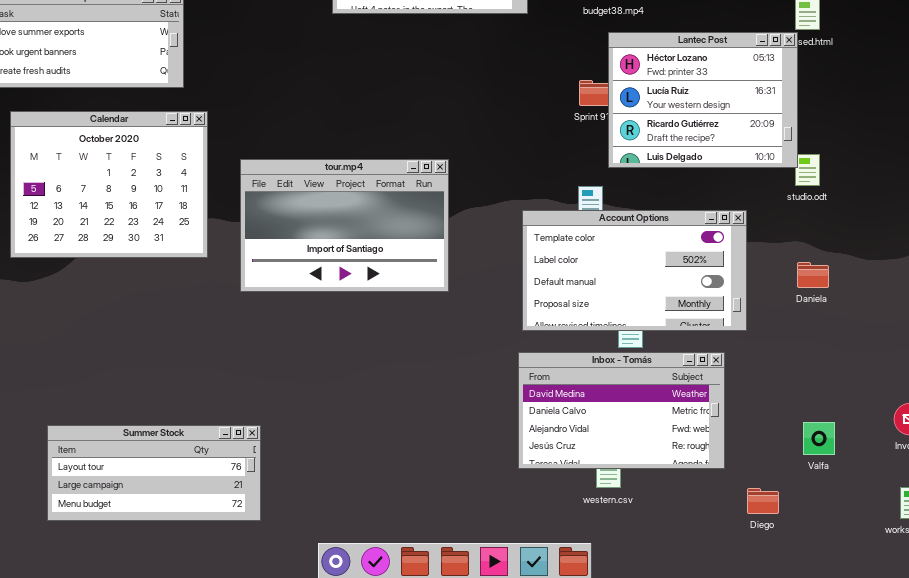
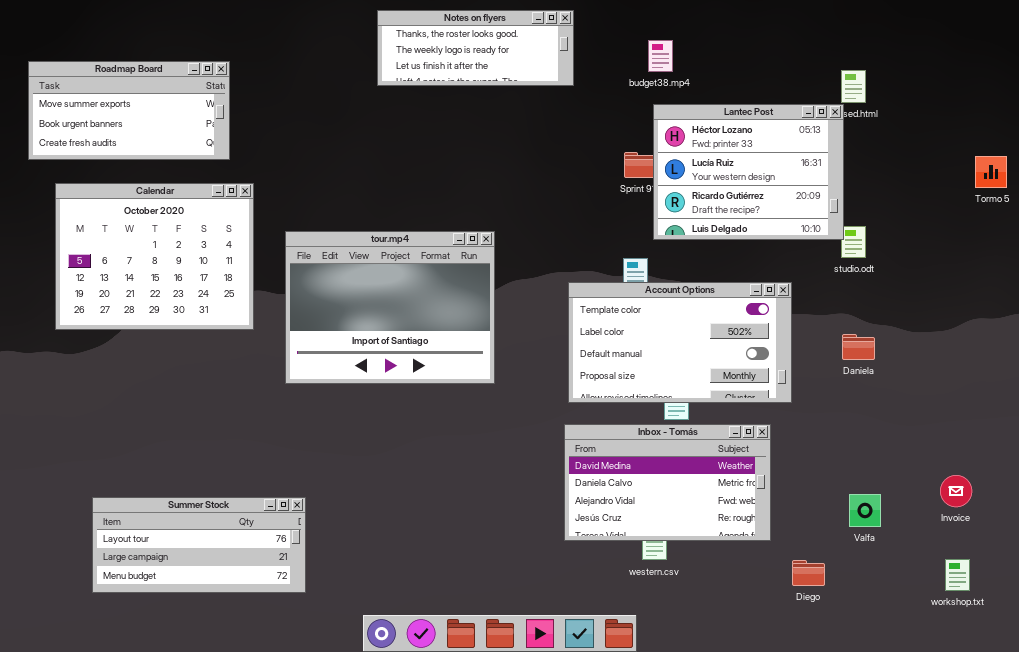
tour.mp4: [240,159,449,292] -> [285,231,495,384], resized

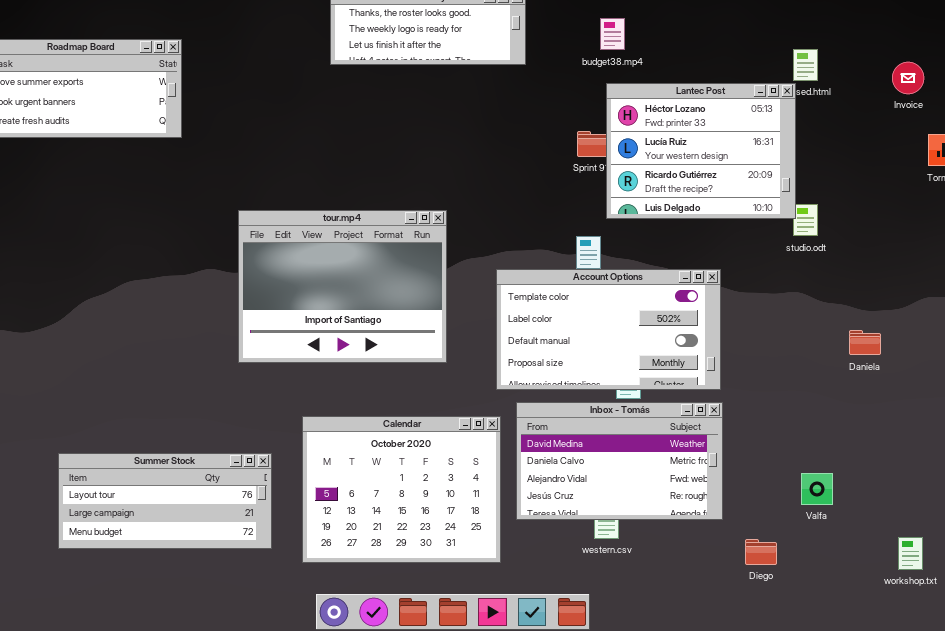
Calendar: [55,183,254,330] -> [302,416,501,563], moved
Account Options: [568,282,792,403] -> [496,269,721,390], moved
Daniela: [842,334,875,360] -> [849,330,881,355], moved
Invoice: [940,475,972,507] -> [892,62,924,94], moved
Summer Stock: [92,497,306,593] -> [58,453,272,549], moved

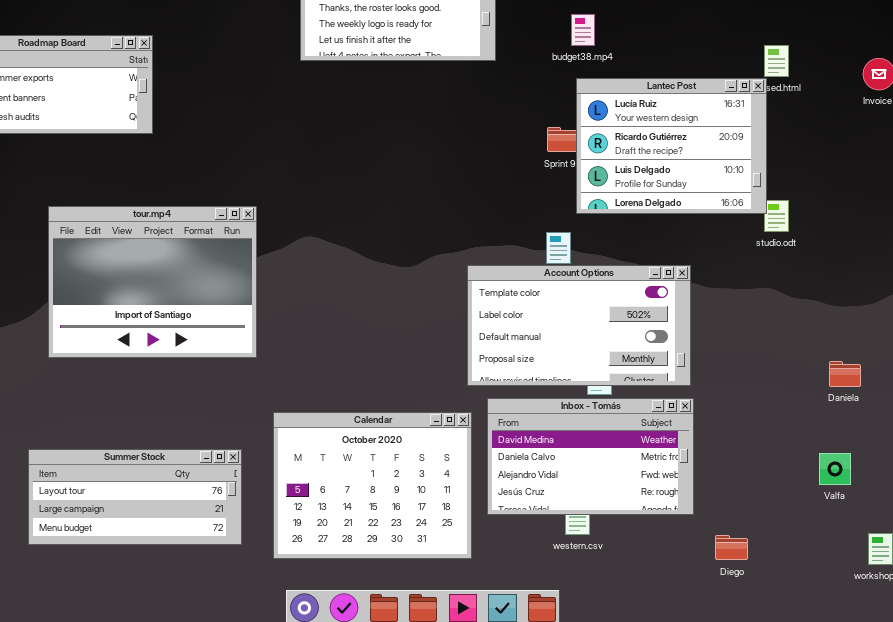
Lantec Post: [606,83,796,219] -> [576,78,767,214], scrolled down 1 row
tour.mp4: [238,210,447,363] -> [48,206,257,358], moved
Daniela: [849,330,881,355] -> [829,361,861,387], moved
Valfa: [801,473,833,505] -> [819,453,851,485], moved

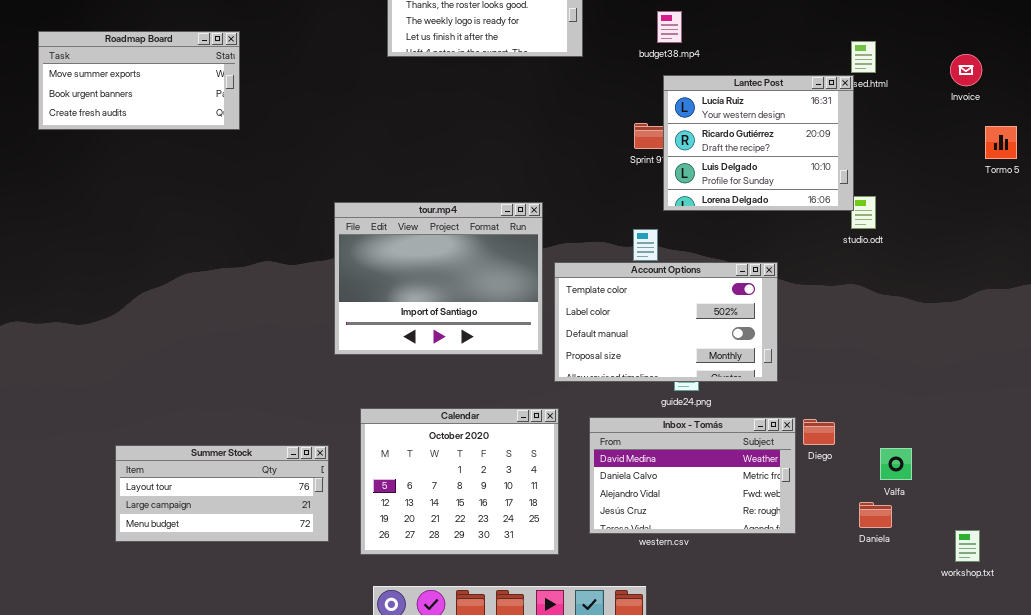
tour.mp4: [48,206,257,358] -> [334,202,543,355], moved
Daniela: [829,361,861,387] -> [859,502,892,528], moved
Inbox - Tomás: [487,398,694,515] -> [589,417,796,534], moved
Valfa: [819,453,851,485] -> [880,448,912,480], moved
Diego: [715,535,748,560] -> [803,419,835,445], moved

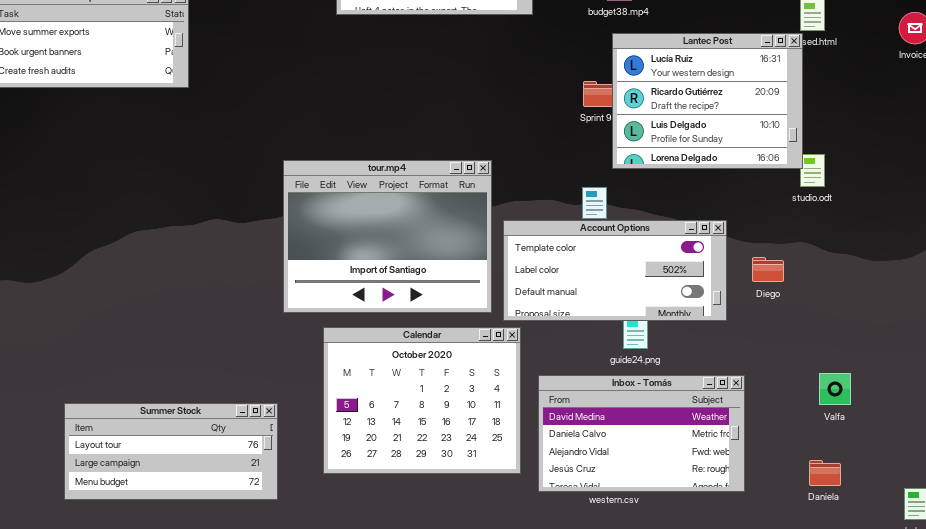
Account Options: [554,262,778,382] -> [503,220,727,321], resized
Calendar: [360,408,559,555] -> [323,327,521,474], moved
Diego: [803,419,835,445] -> [752,257,784,282], moved
Valfa: [880,448,912,480] -> [819,373,851,405], moved

